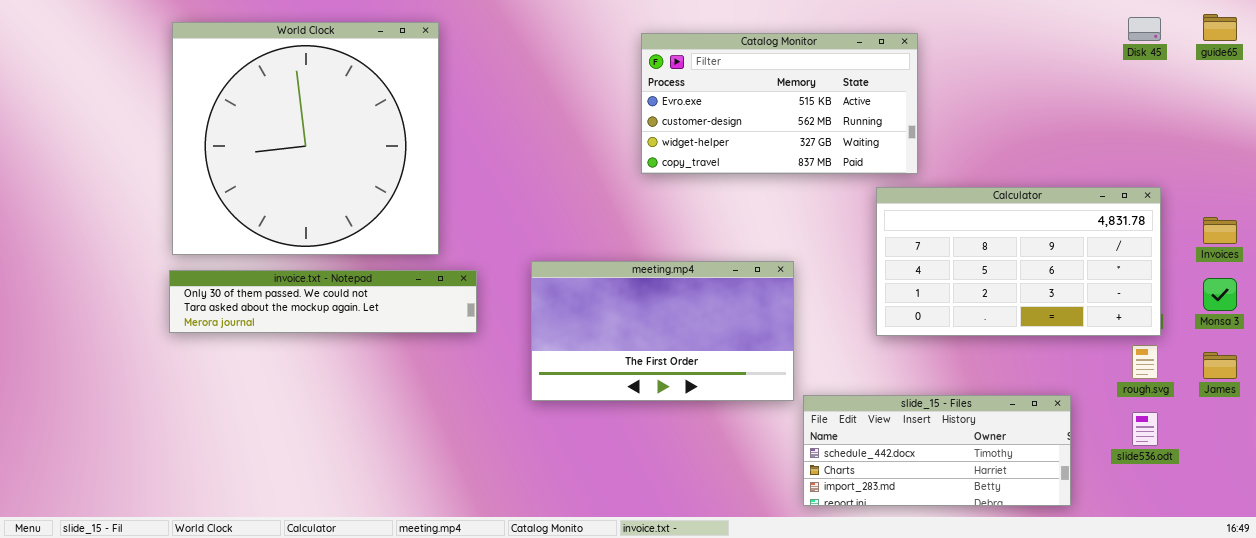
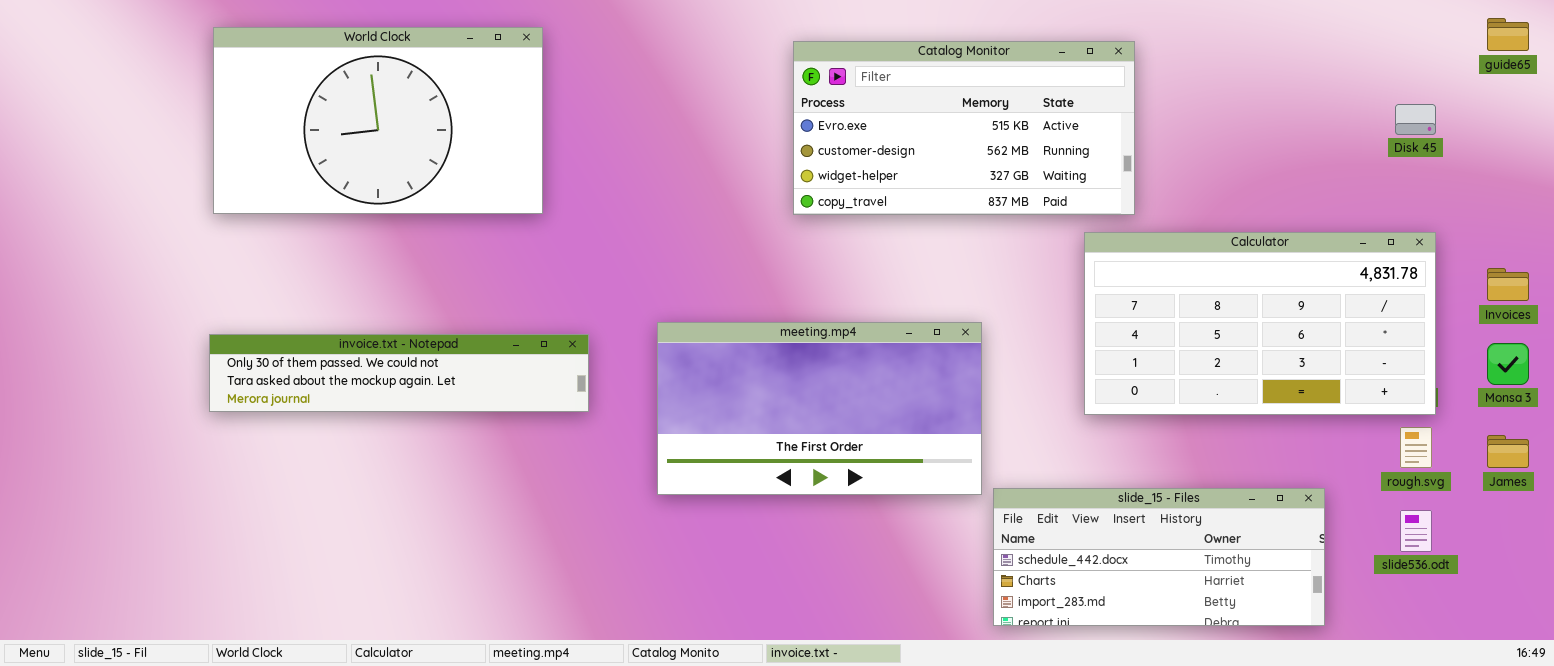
Disk 45: [1128,17,1161,41] -> [1395,104,1436,135], moved
World Clock: [172,22,439,255] -> [213,27,543,214], resized

